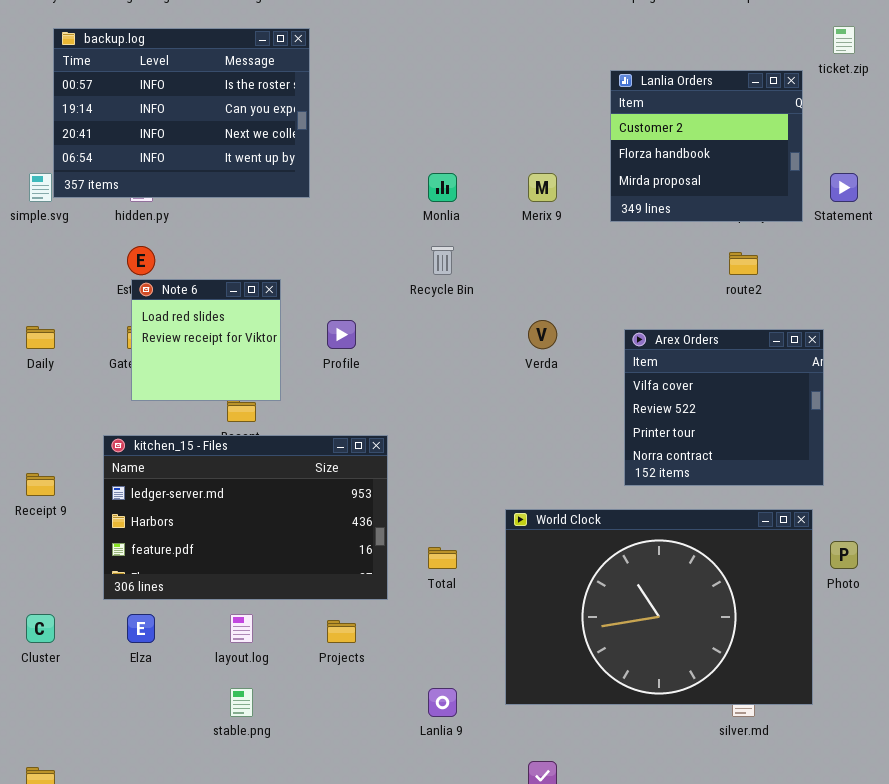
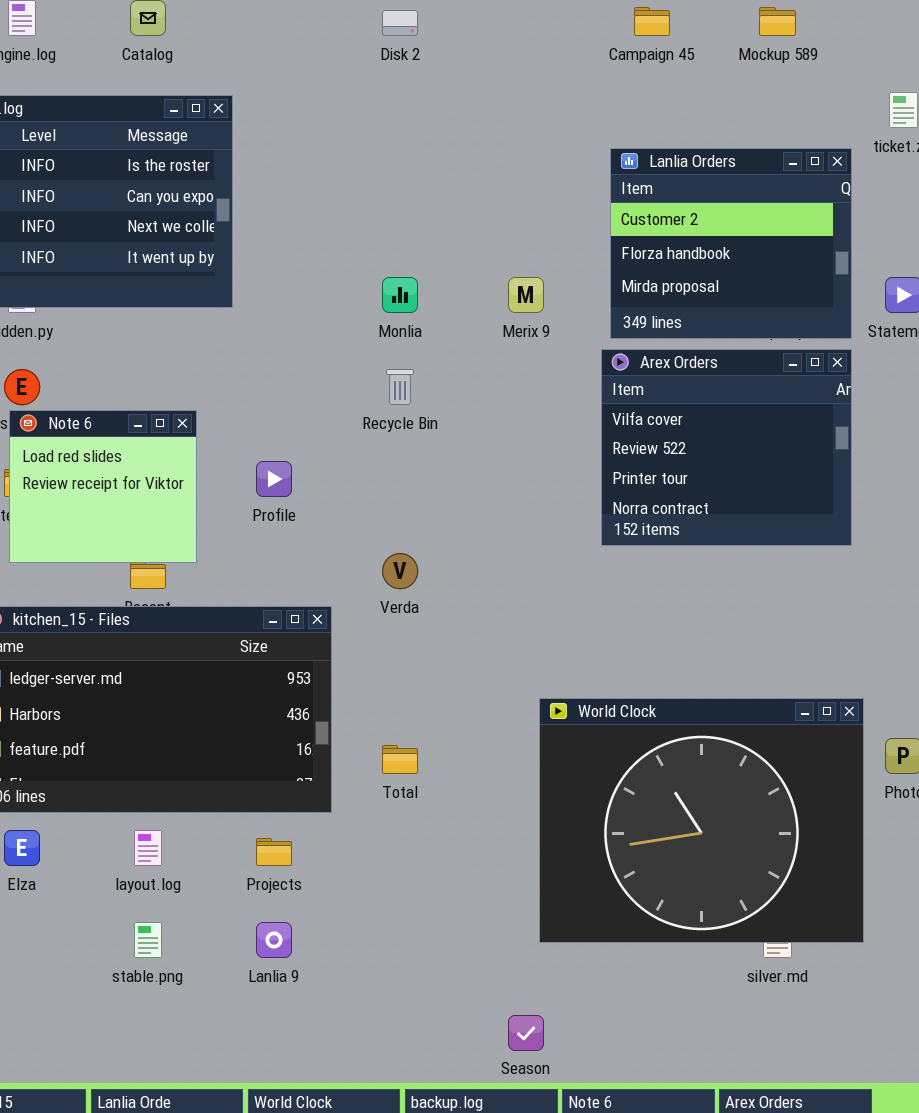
Verda: [528,320,557,349] -> [382,553,418,589], moved
Arex Orders: [624,329,824,486] -> [601,349,852,546], moved
World Clock: [505,509,813,705] -> [539,698,864,943], resized
Lanlia 9: [428,688,457,717] -> [256,922,292,958], moved

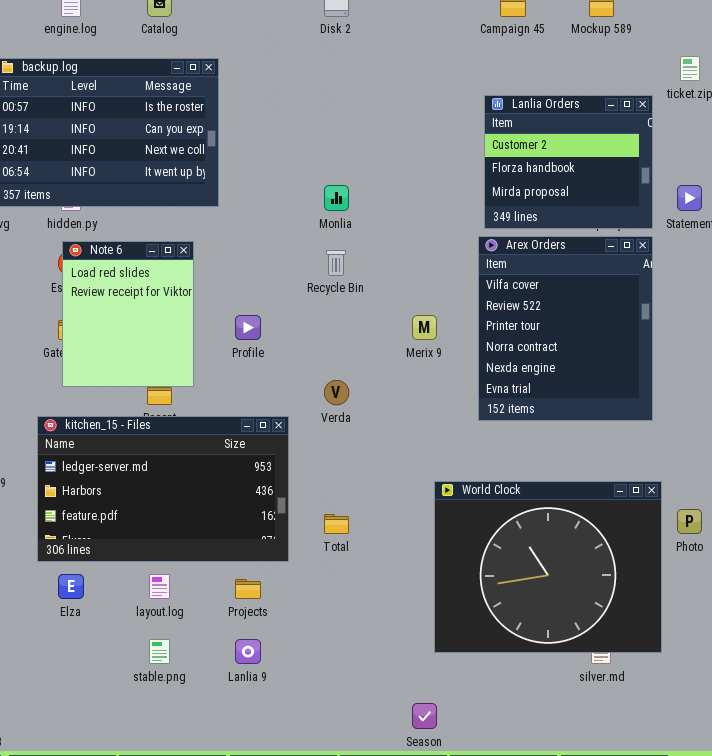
Merix 9: [508,277,544,313] -> [412,315,437,340], moved
Arex Orders: [601,349,852,546] -> [478,236,653,421], resized
Note 6: [9,410,197,563] -> [62,241,194,387], resized

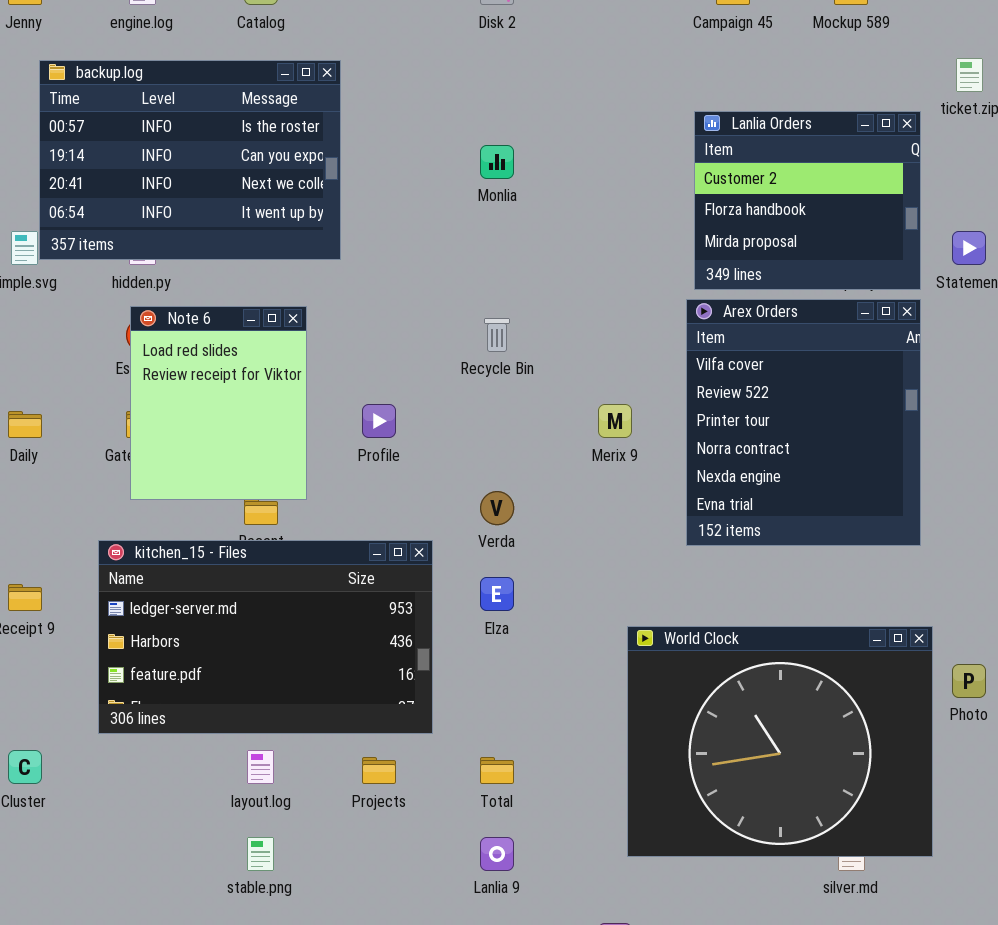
Monlia: [324,185,349,211] -> [480,145,514,179], moved
Total: [324,514,349,534] -> [480,757,514,784], moved
Elza: [58,574,84,599] -> [480,577,514,611], moved
Lanlia 9: [235,639,261,664] -> [480,837,514,871], moved

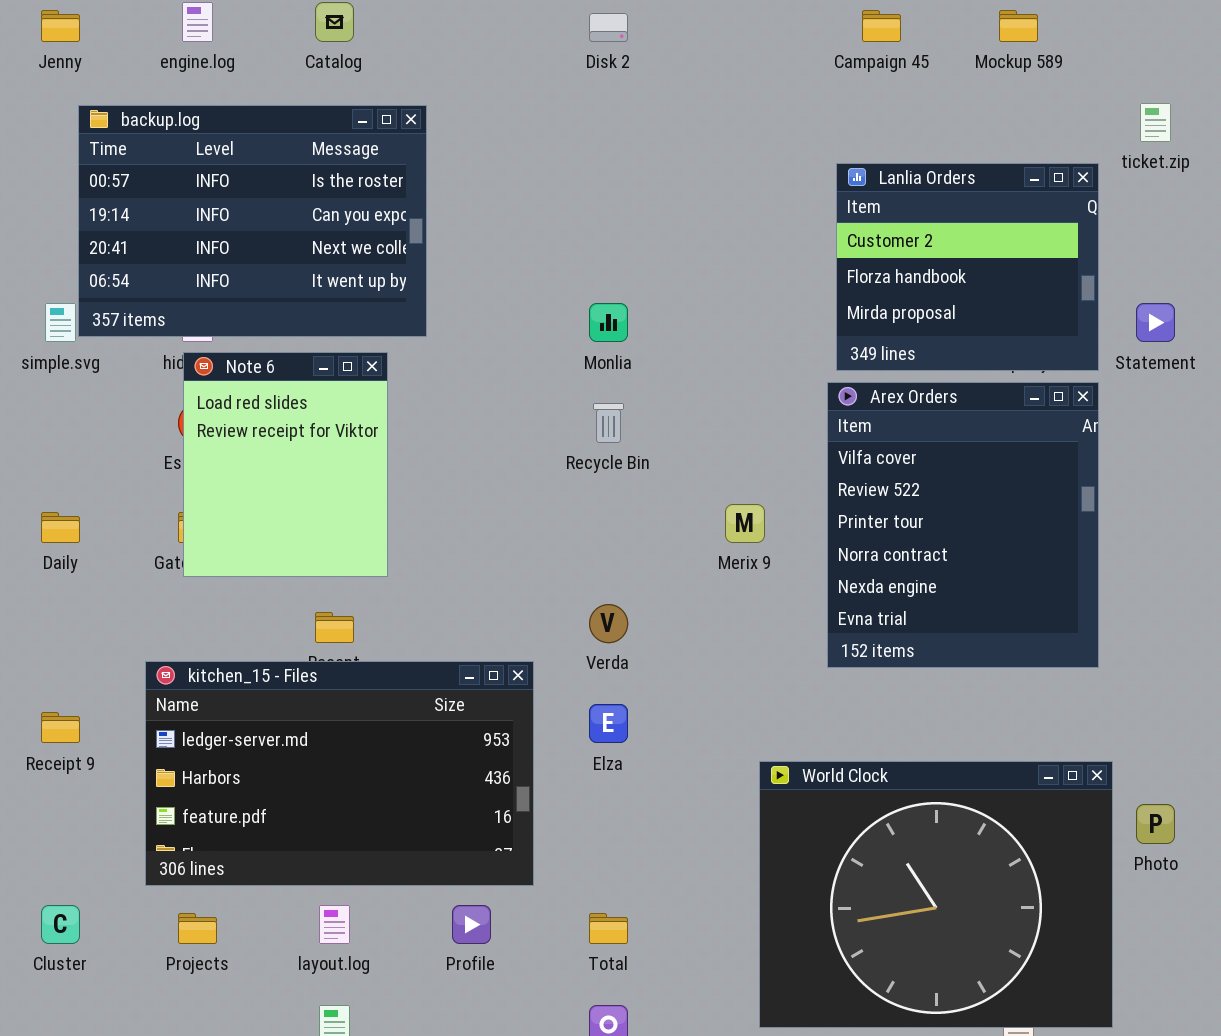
Monlia: [480,145,514,179] -> [589,303,628,342], moved
Note 6: [130,306,307,500] -> [183,352,388,577], moved
Profile: [362,404,396,438] -> [452,905,491,944], moved
Projects: [362,757,396,784] -> [178,913,217,944], moved

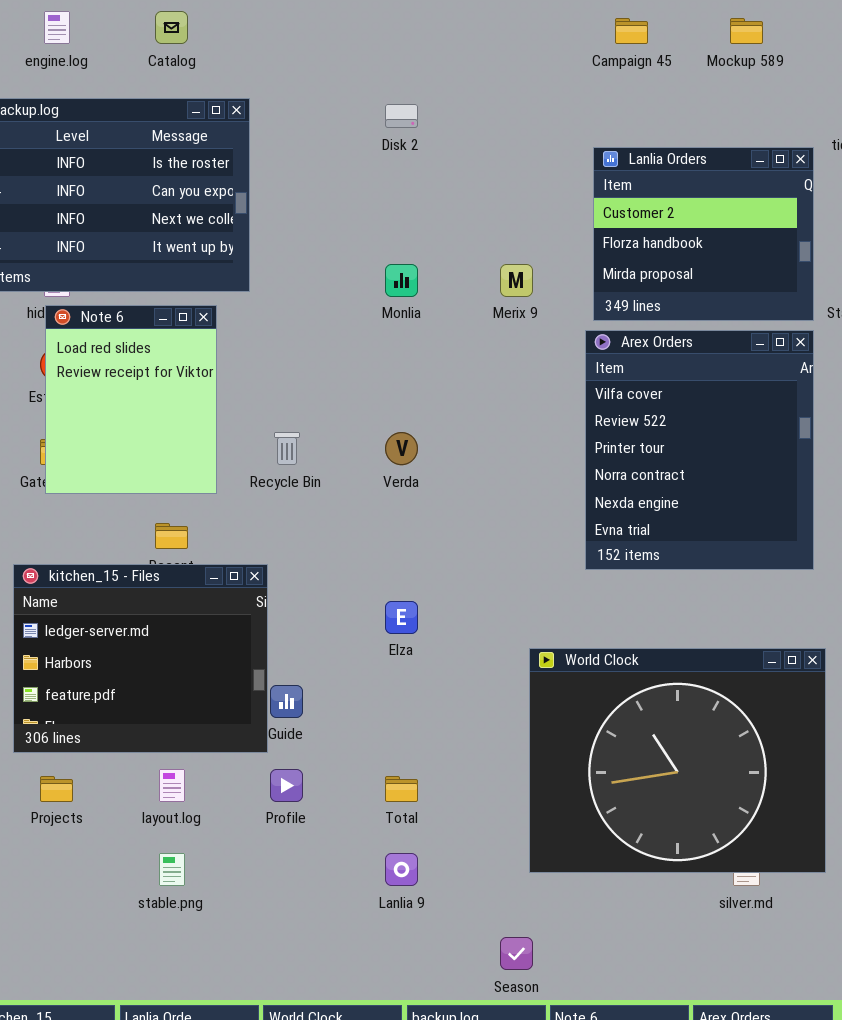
Disk 2: [589,13,628,42] -> [385,104,418,128], moved
Recycle Bin: [593,403,624,443] -> [274,432,300,465], moved
Merix 9: [725,504,765,543] -> [500,264,533,297], moved
Verda: [589,604,628,643] -> [385,432,418,465], moved
kitchen_15 - Files: [145,661,534,886] -> [13,564,268,753], resized

